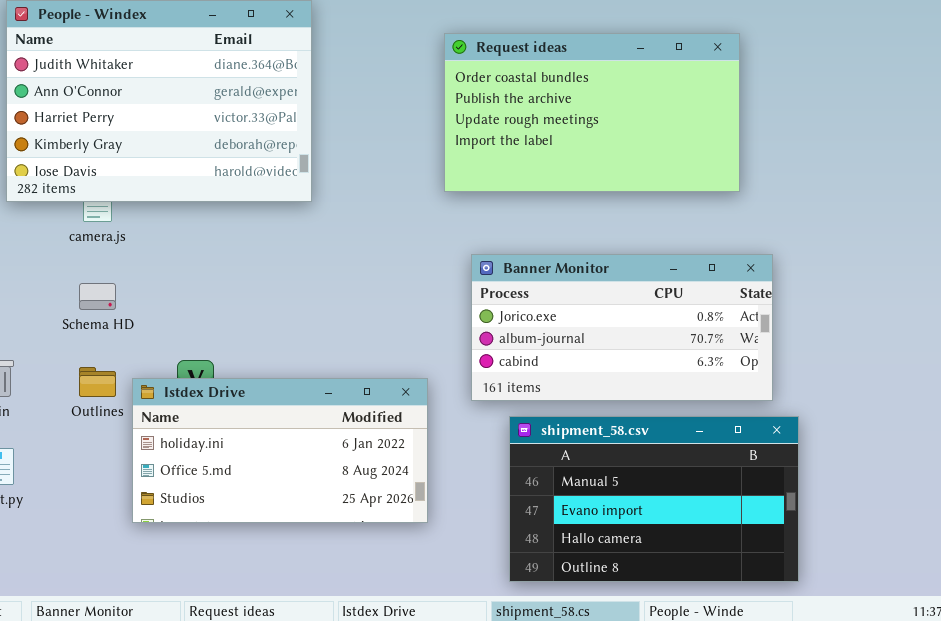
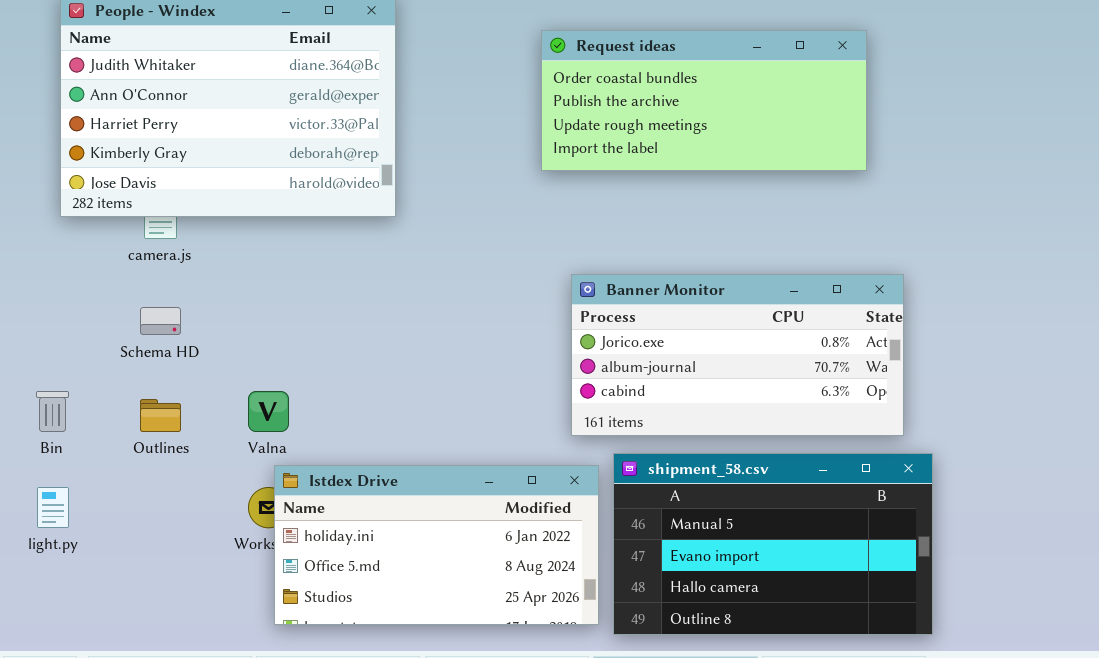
Request ideas: [444,33,740,192] -> [541,30,867,171], resized
Istdex Drive: [132,378,428,523] -> [274,465,599,625], moved

